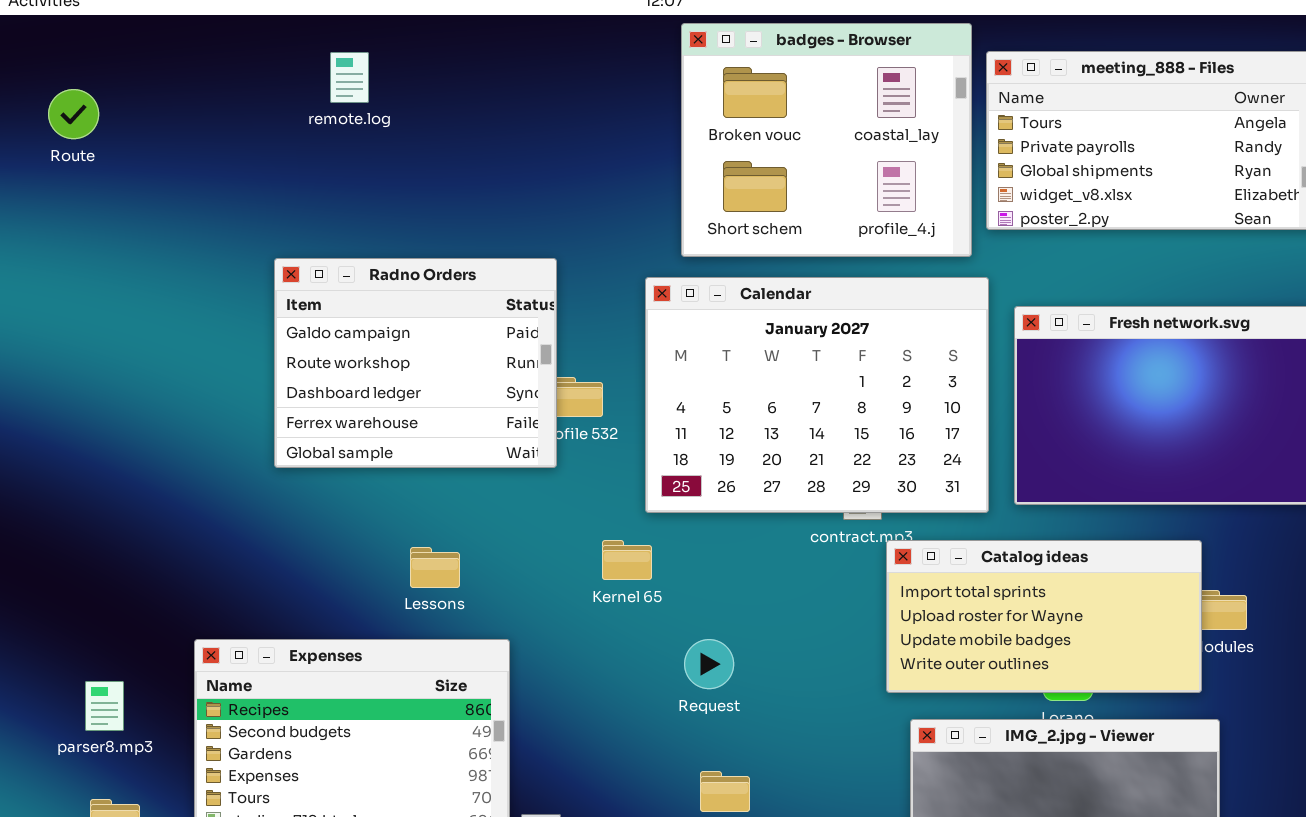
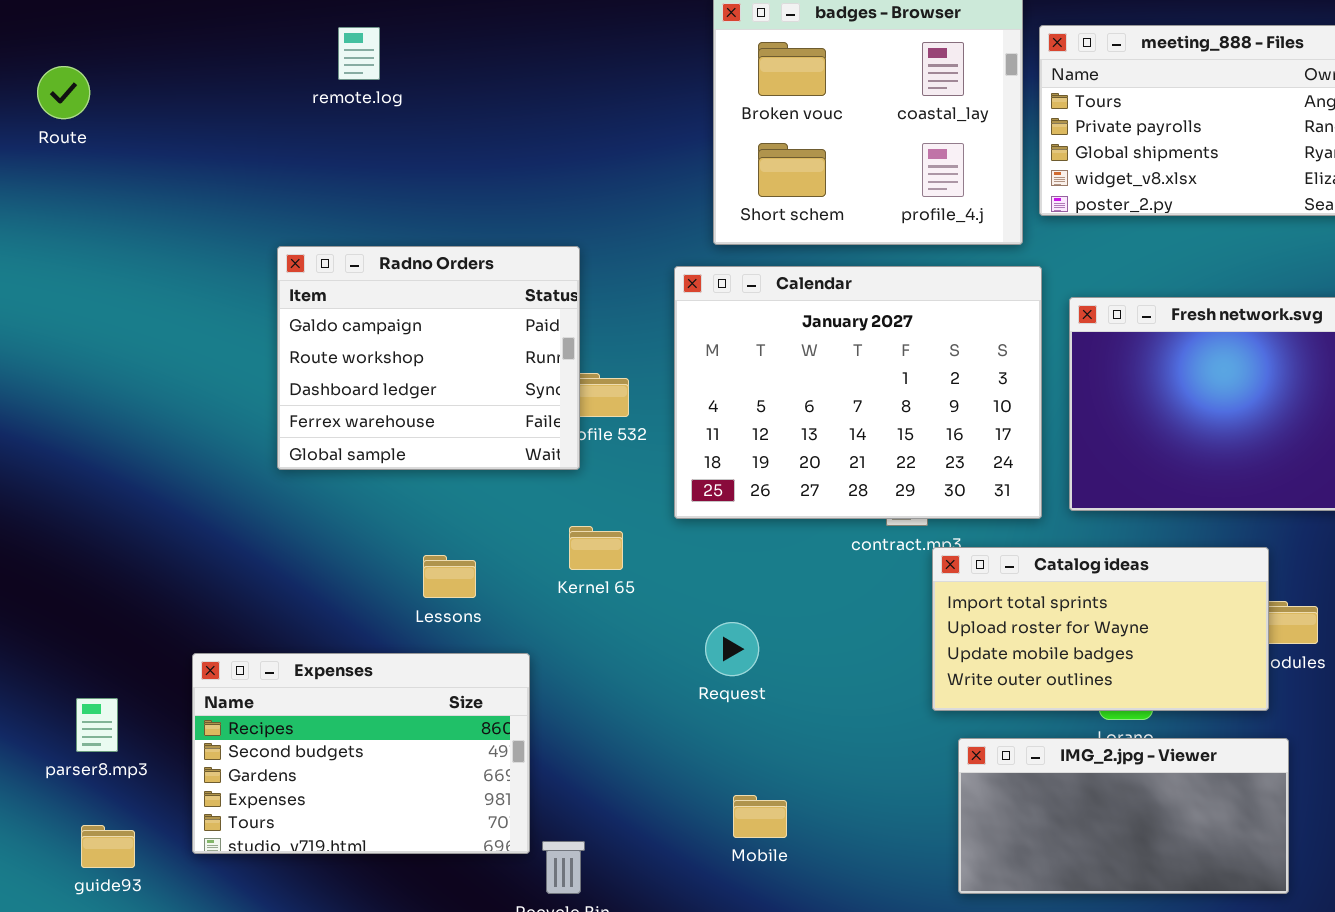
Kernel 65: [602,540,652,580] -> [569,526,623,570], moved
Request: [684,639,734,689] -> [705,622,759,676], moved

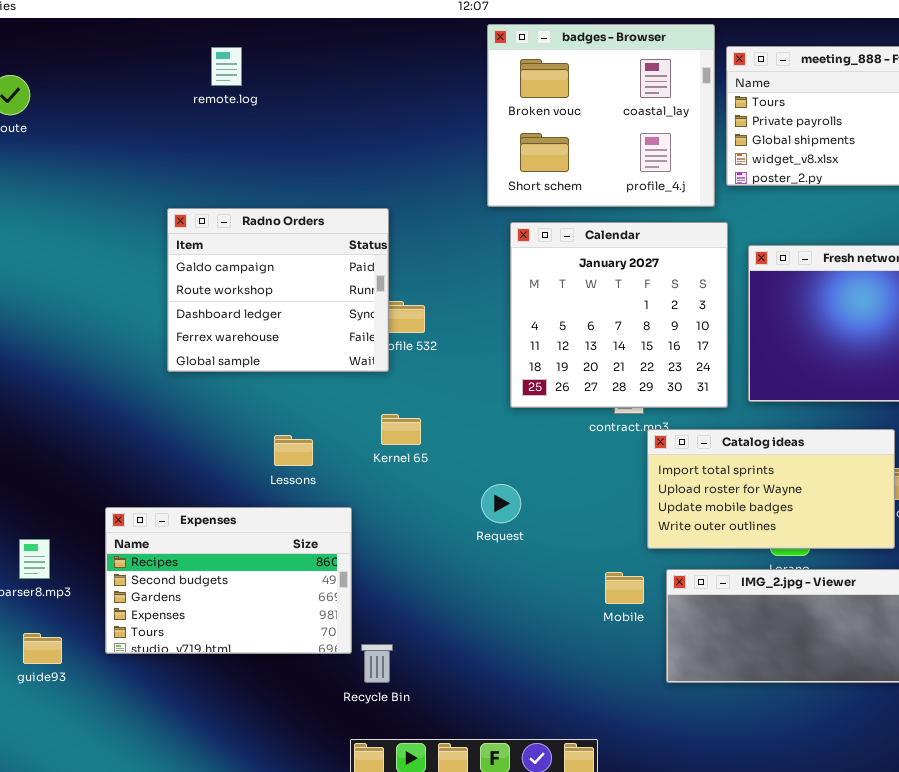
Calendar: [674,266,1042,519] -> [510,222,728,408], resized
Mobile: [733,795,787,838] -> [605,572,644,604], moved

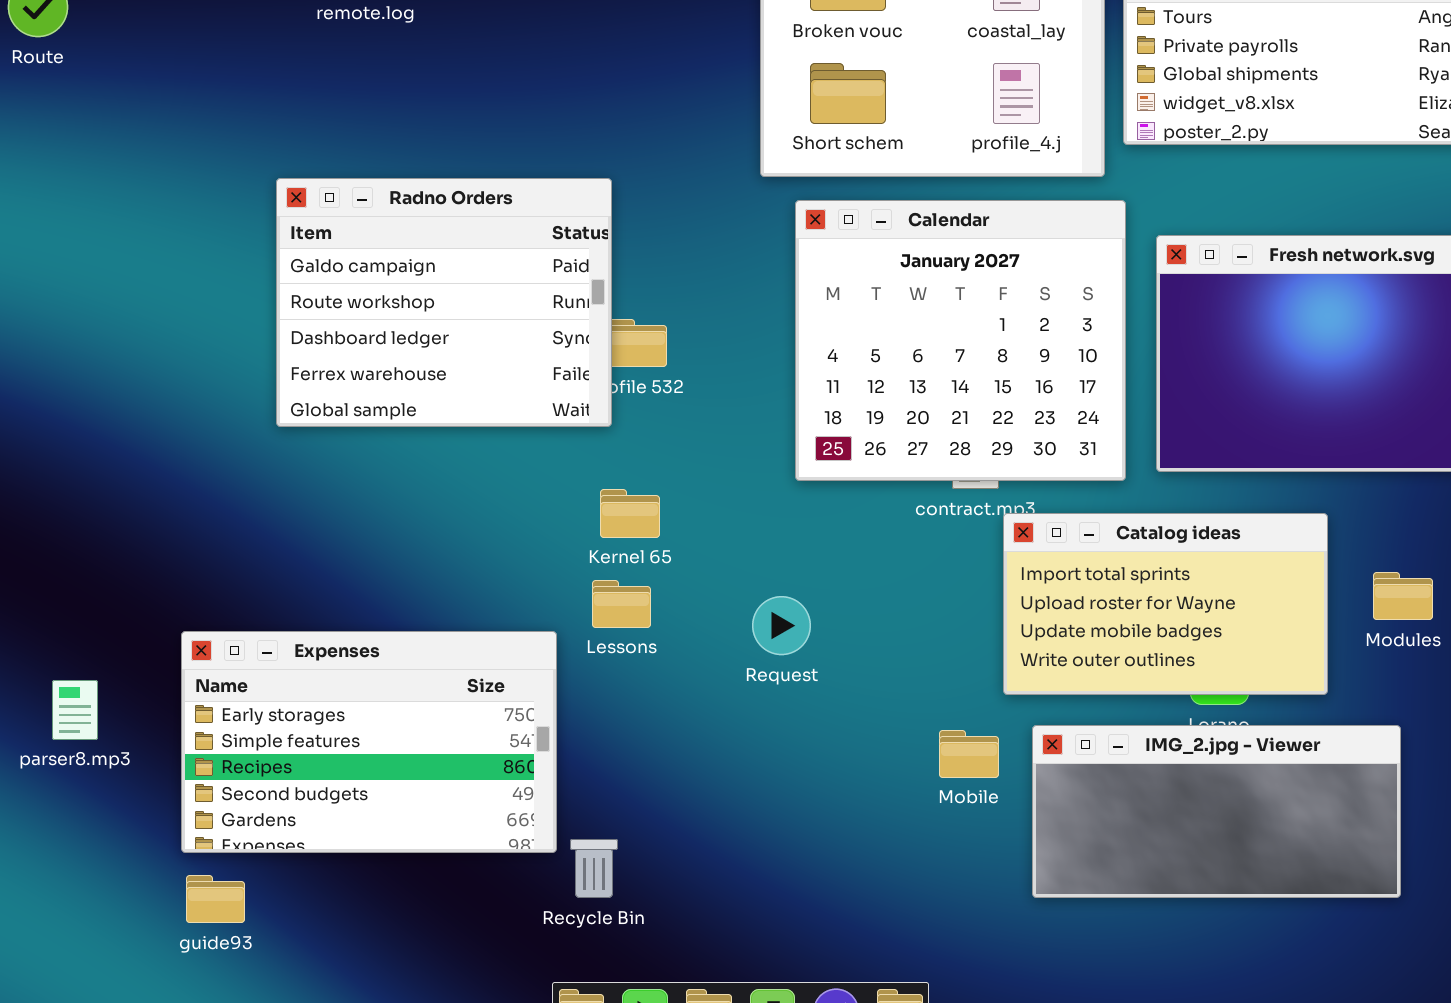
Catalog ideas: [647,429,895,549] -> [1003,513,1328,695], resized
Lessons: [274,435,313,466] -> [592,580,651,628], moved
Expenses: [105,507,352,654] -> [181,631,557,853], scrolled up 2 rows
guide93: [23,633,62,664] -> [186,875,245,923], moved

